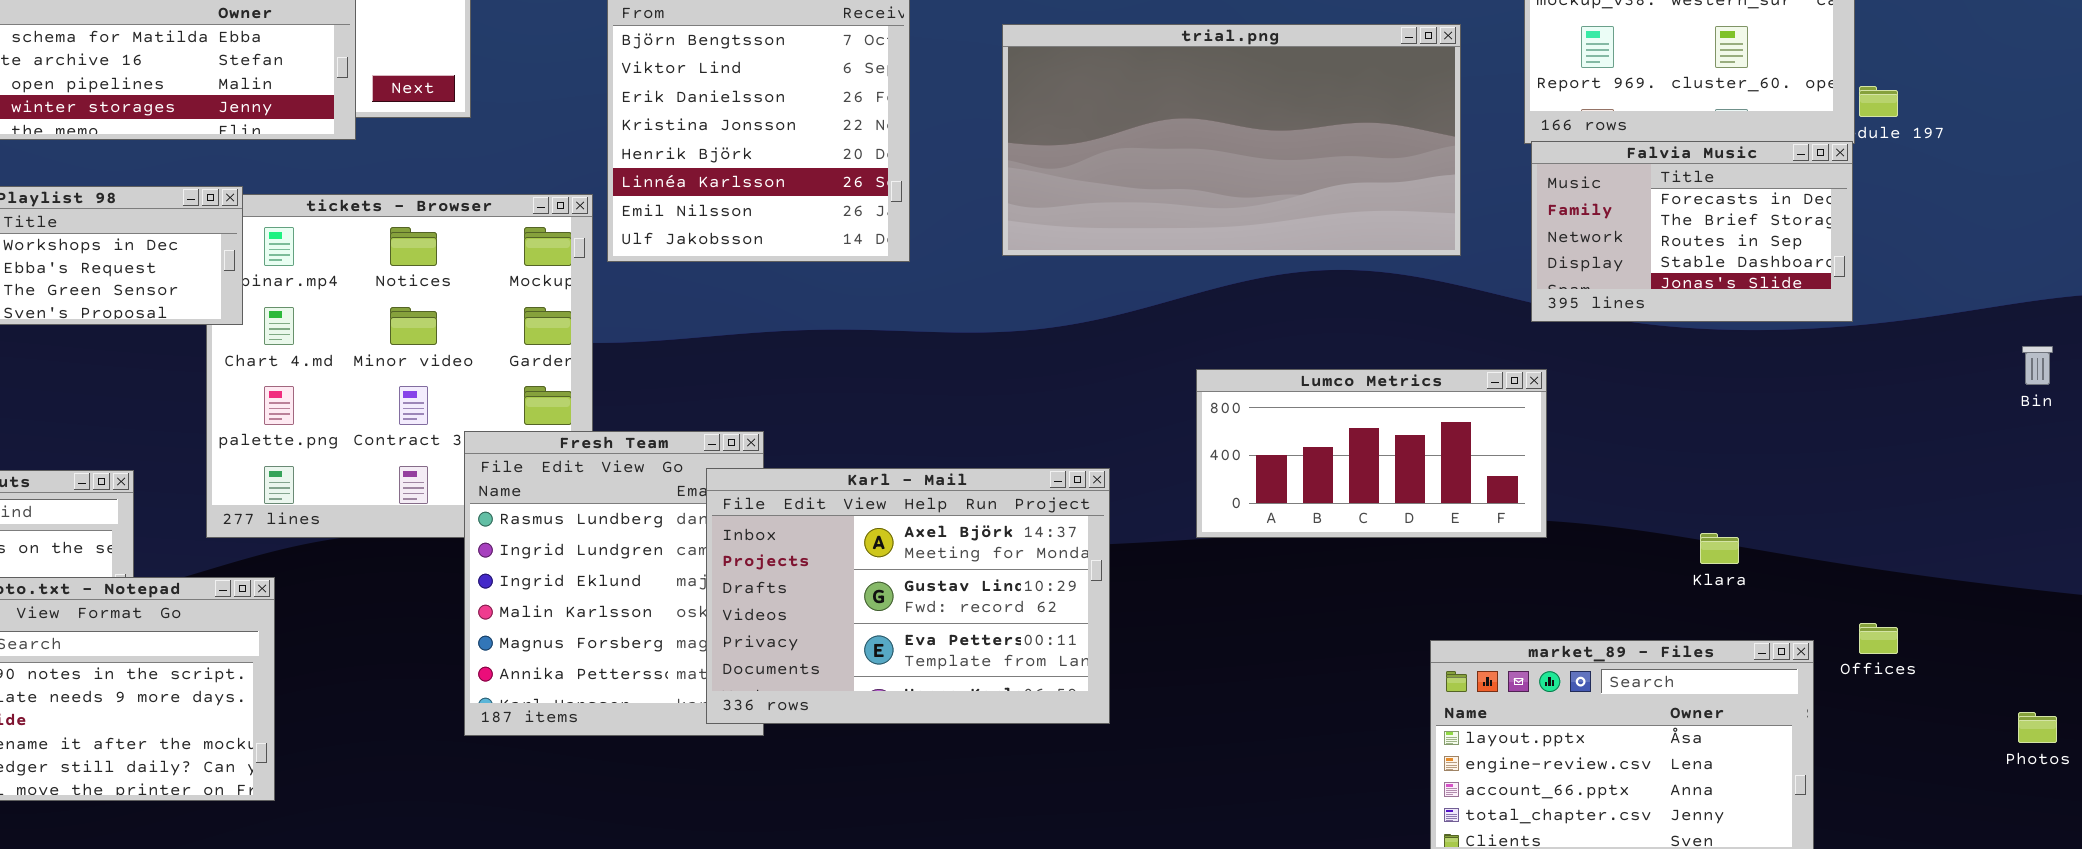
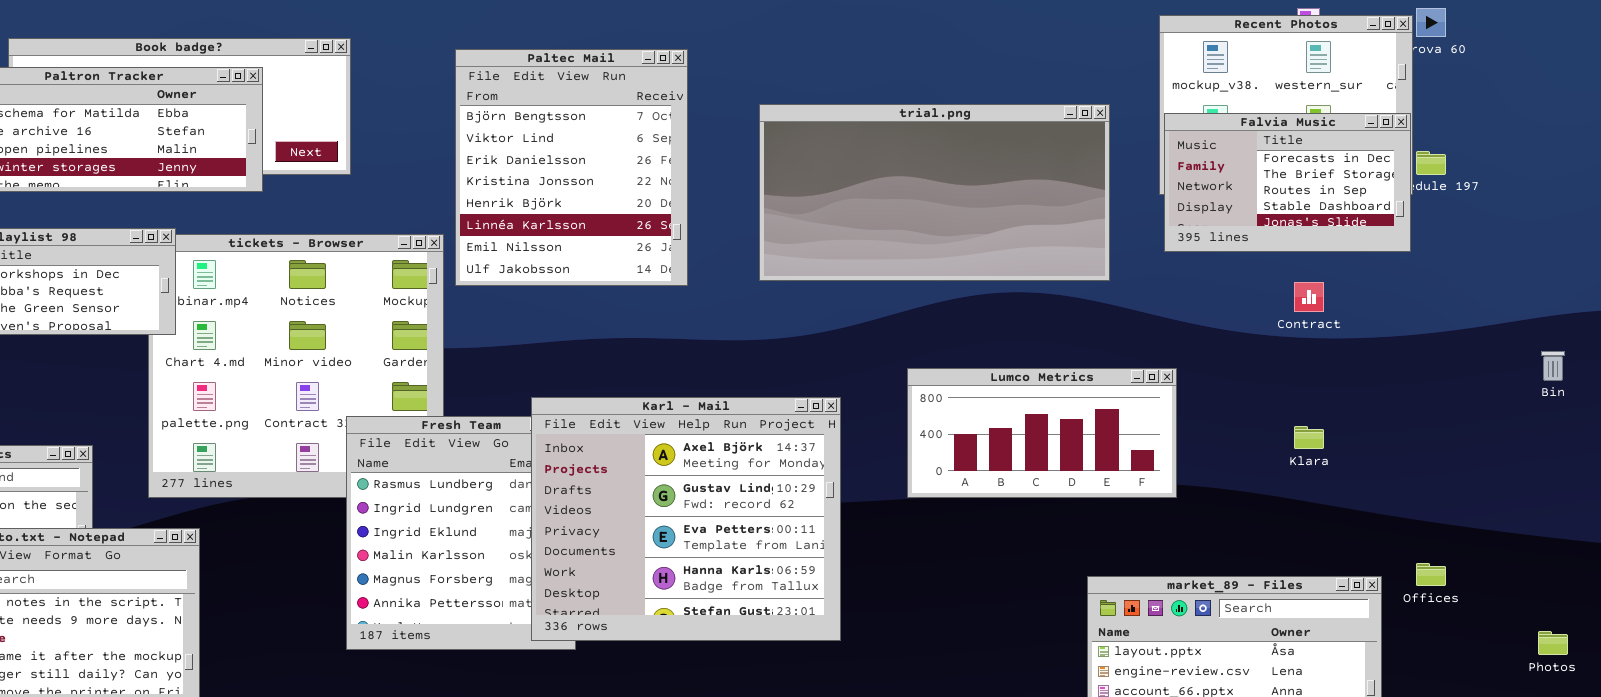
Falvia Music: [1531,141,1853,322] -> [1164,113,1411,252], moved
Karl - Mail: [706,468,1110,724] -> [531,397,841,641], resized
Klara: [1700,533,1739,564] -> [1294,426,1324,449], moved

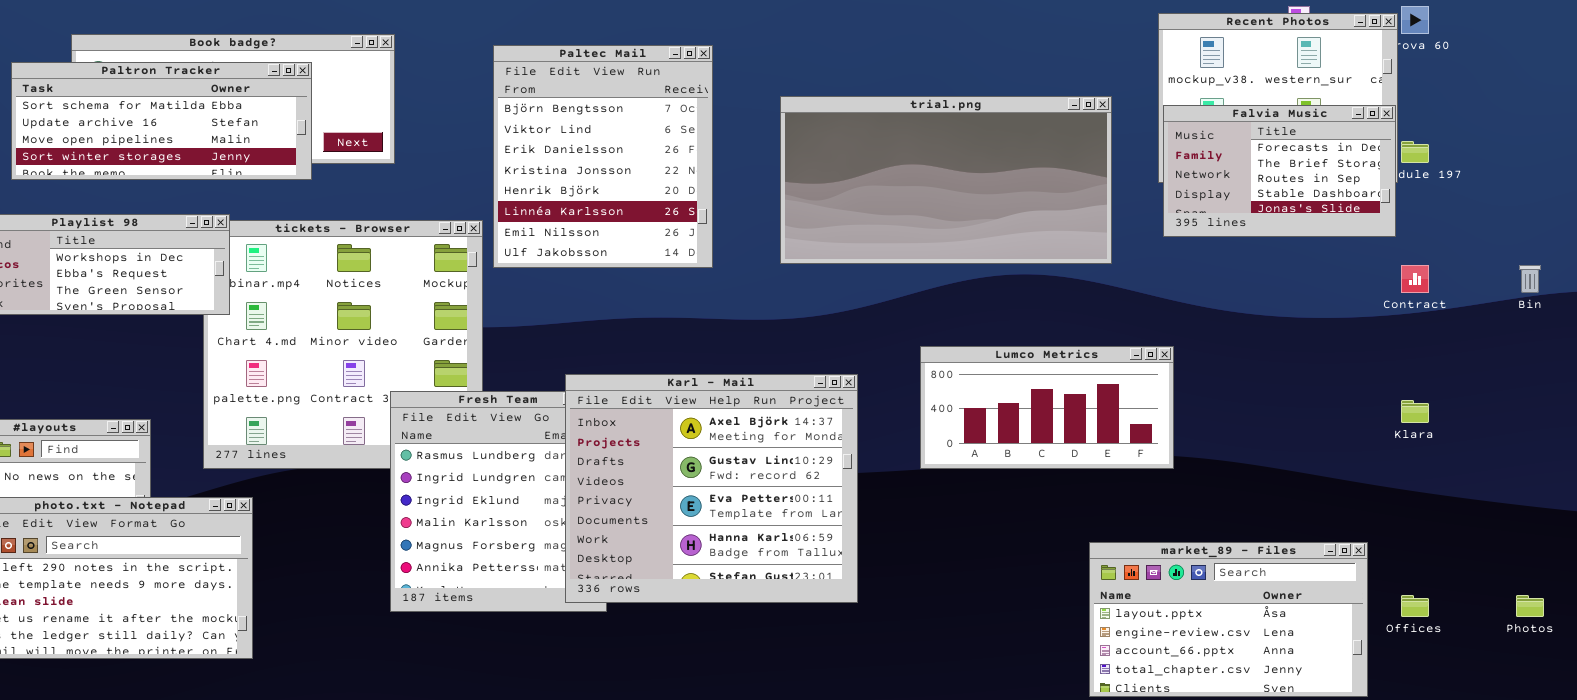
Contract: [1294,282,1324,312] -> [1401,265,1429,293], moved
Bin: [1541,351,1565,381] -> [1519,265,1541,293], moved
Klara: [1294,426,1324,449] -> [1401,400,1429,423], moved
Offices: [1416,563,1446,586] -> [1401,595,1429,617], moved

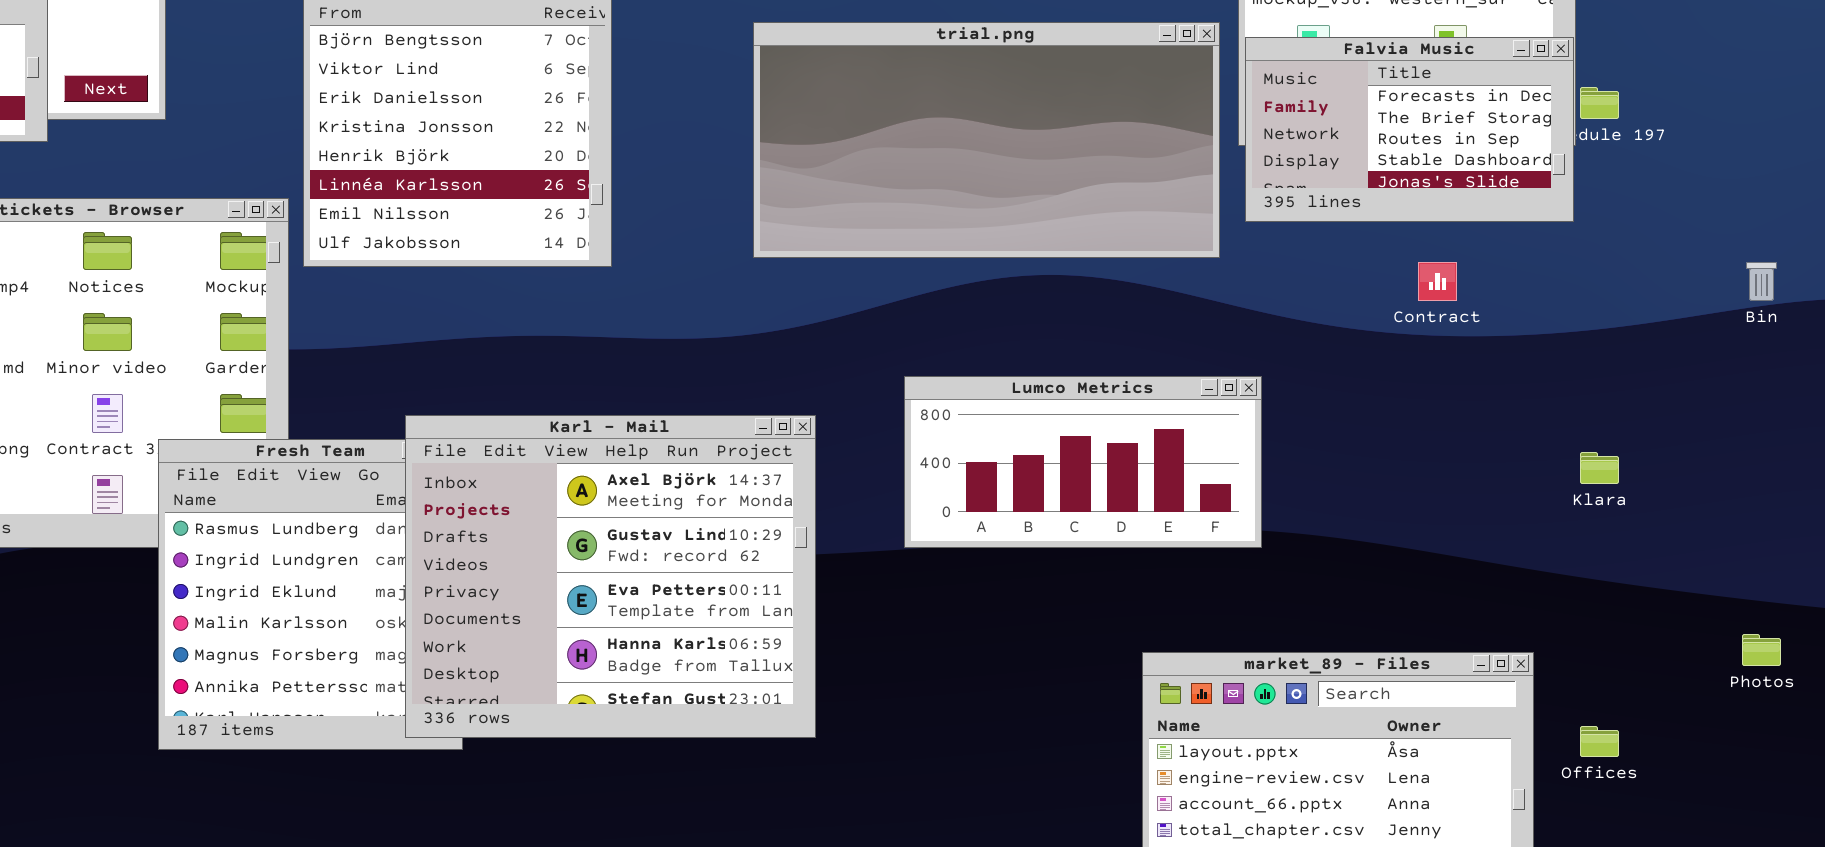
trial.png: [780,96,1112,264] -> [753,22,1220,258], moved
Contract: [1401,265,1429,293] -> [1418,262,1457,301], moved
Photos: [1516,595,1544,617] -> [1742,634,1781,666], moved

